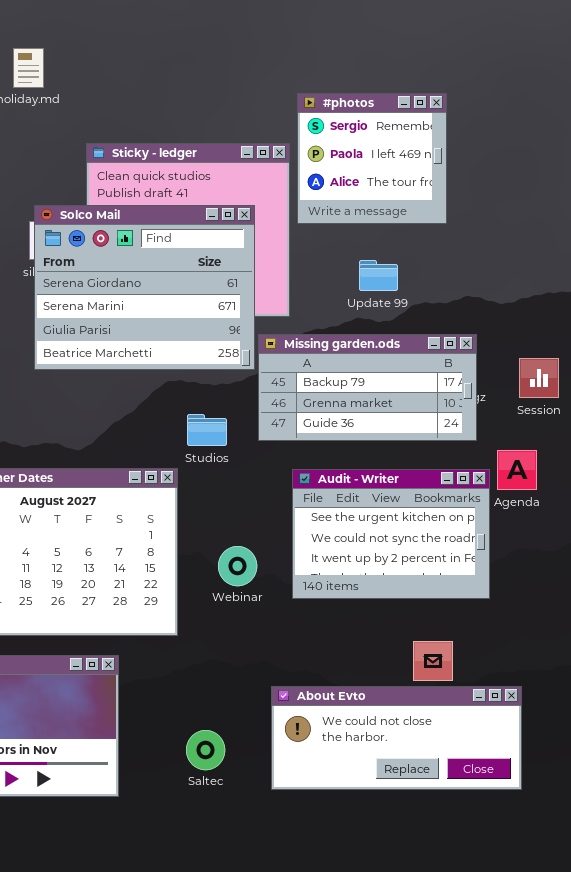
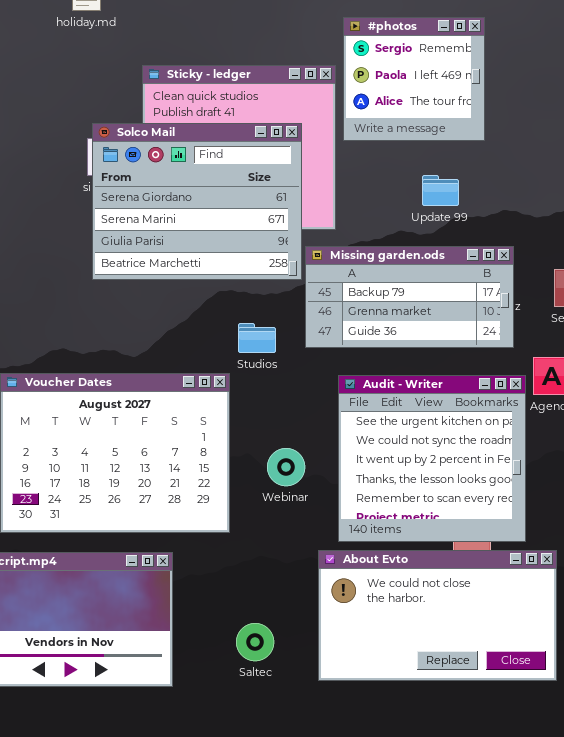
Update 99: [359,260,398,291] -> [422,175,459,206], moved
Audit - Writer: [292,469,490,599] -> [338,375,526,542], resized
About Evto: [271,686,522,790] -> [318,550,557,681], resized

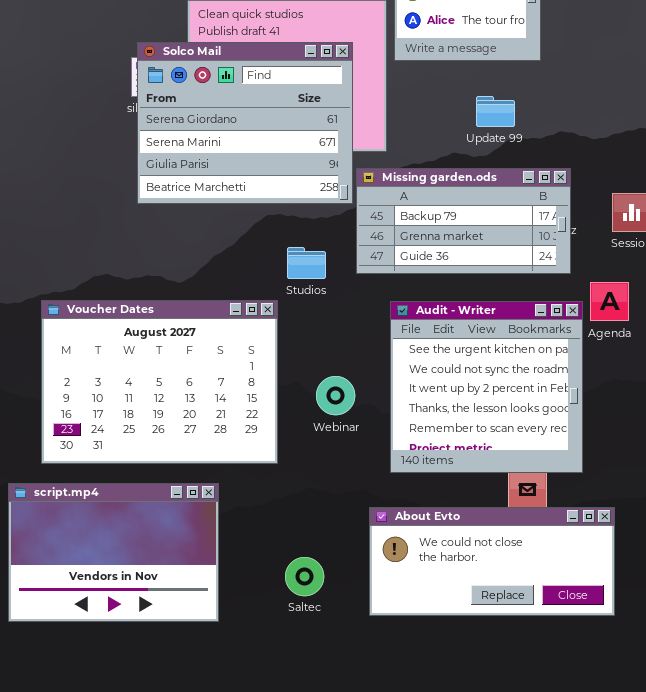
About Evto: [318,550,557,681] -> [369,507,615,616], resized

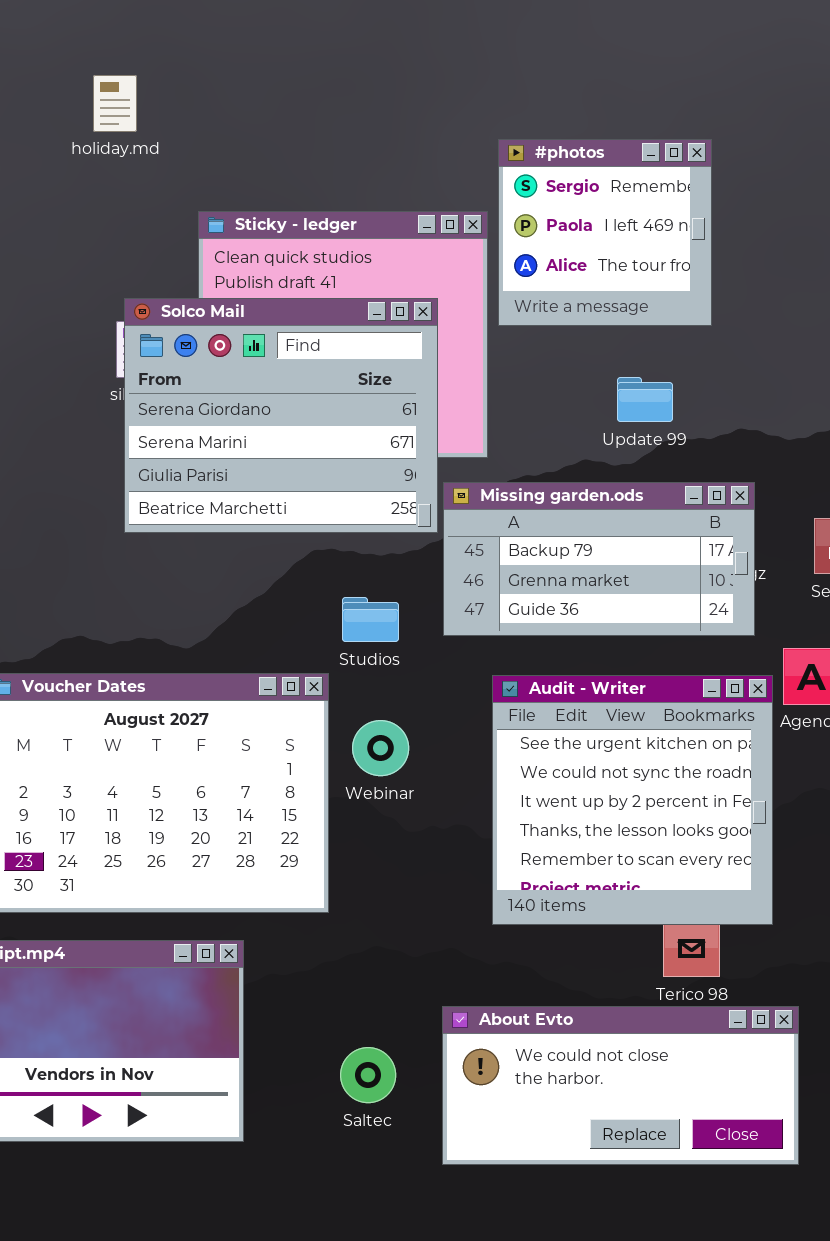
Webinar: [316,376,355,415] -> [352,720,409,776], moved
About Evto: [369,507,615,616] -> [442,1006,799,1165], moved

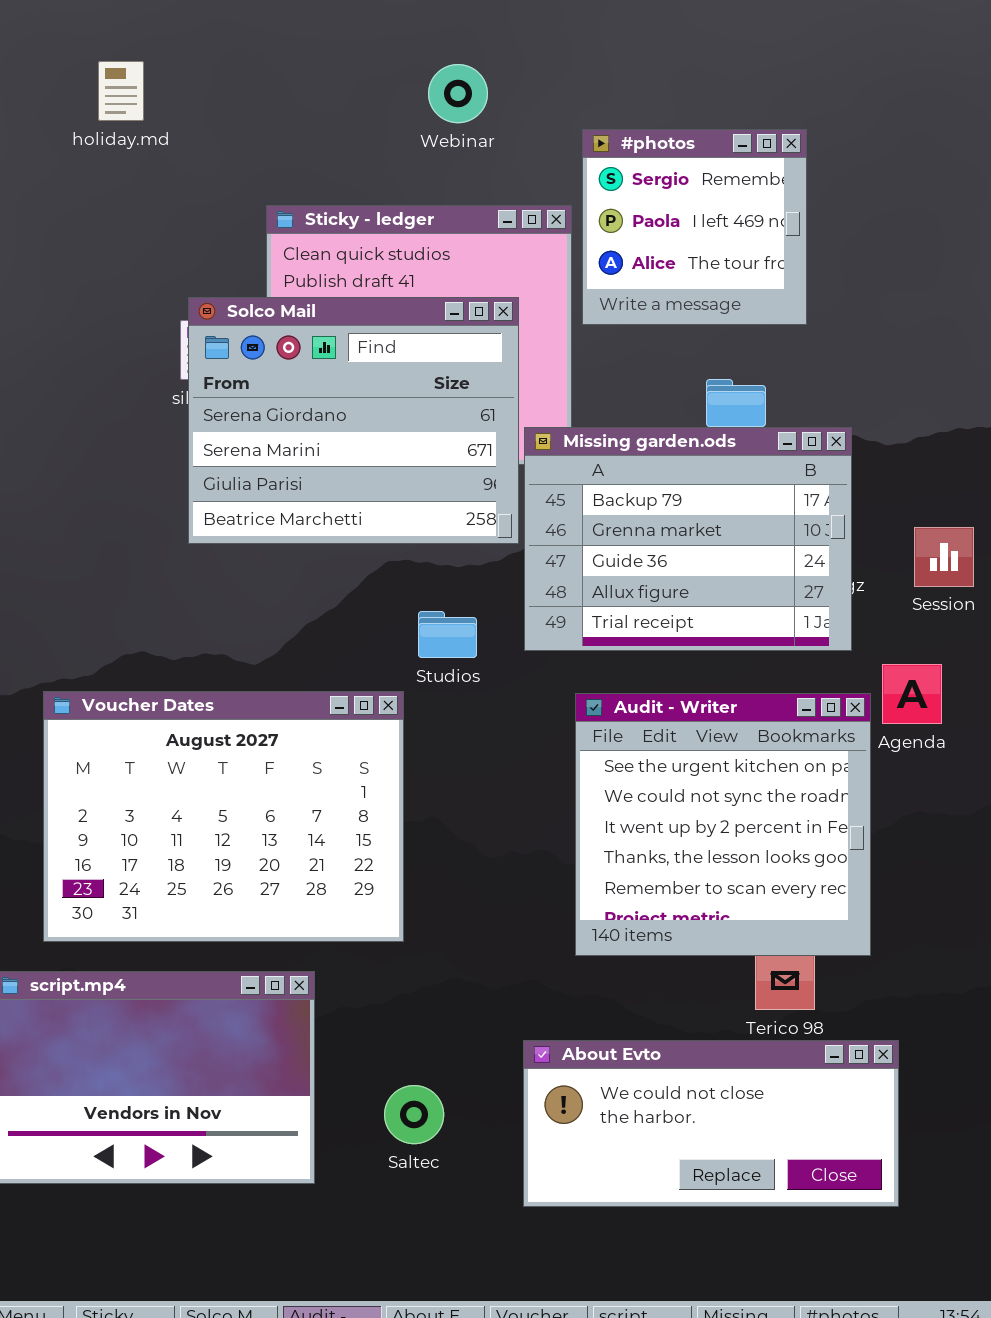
holiday.md: [93,75,137,132] -> [98,61,144,121], moved
Missing garden.ods: [443,482,755,636] -> [524,427,852,651], resized
Webinar: [352,720,409,776] -> [428,64,488,123], moved
Saltec: [340,1047,396,1103] -> [384,1085,444,1144], moved

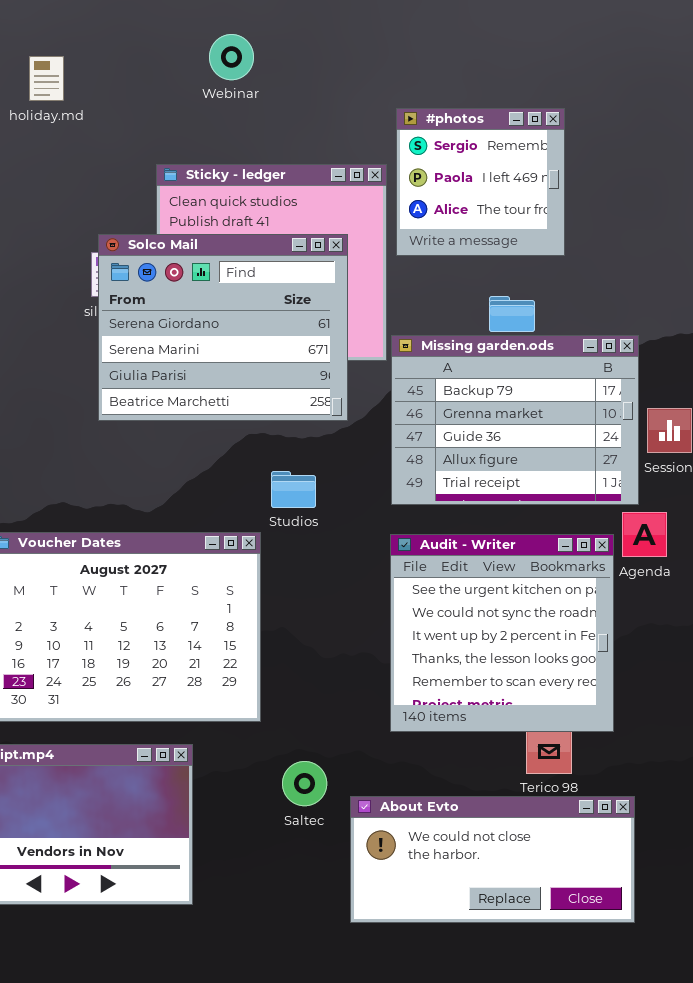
Webinar: [428,64,488,123] -> [209,34,254,80], moved
Missing garden.ods: [524,427,852,651] -> [391,335,639,505], moved
Saltec: [384,1085,444,1144] -> [282,761,327,806], moved

